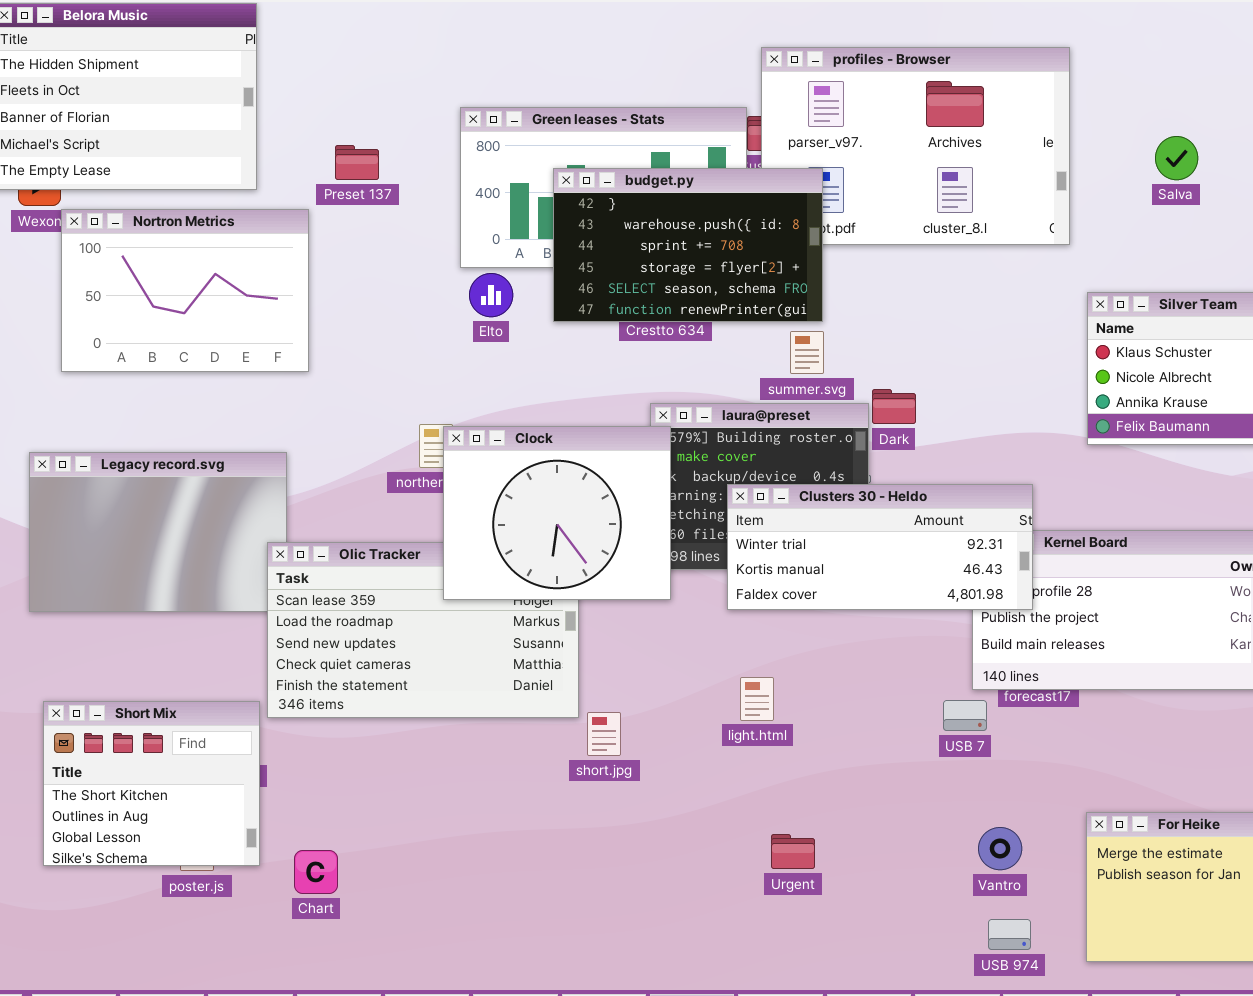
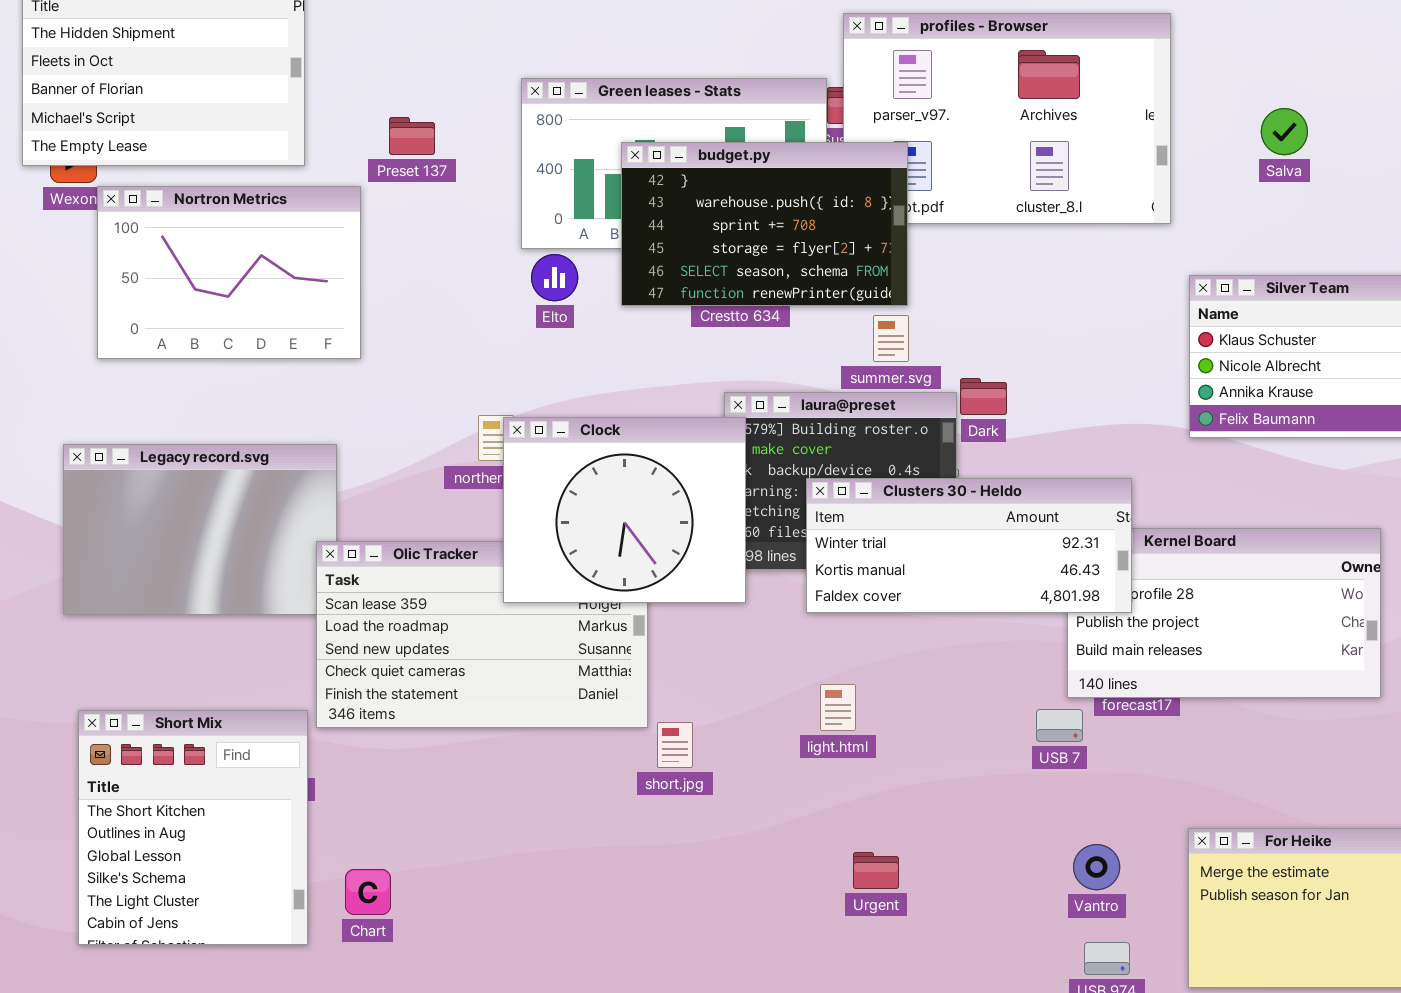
Short Mix: [43,701,260,866] -> [78,710,308,945], resized

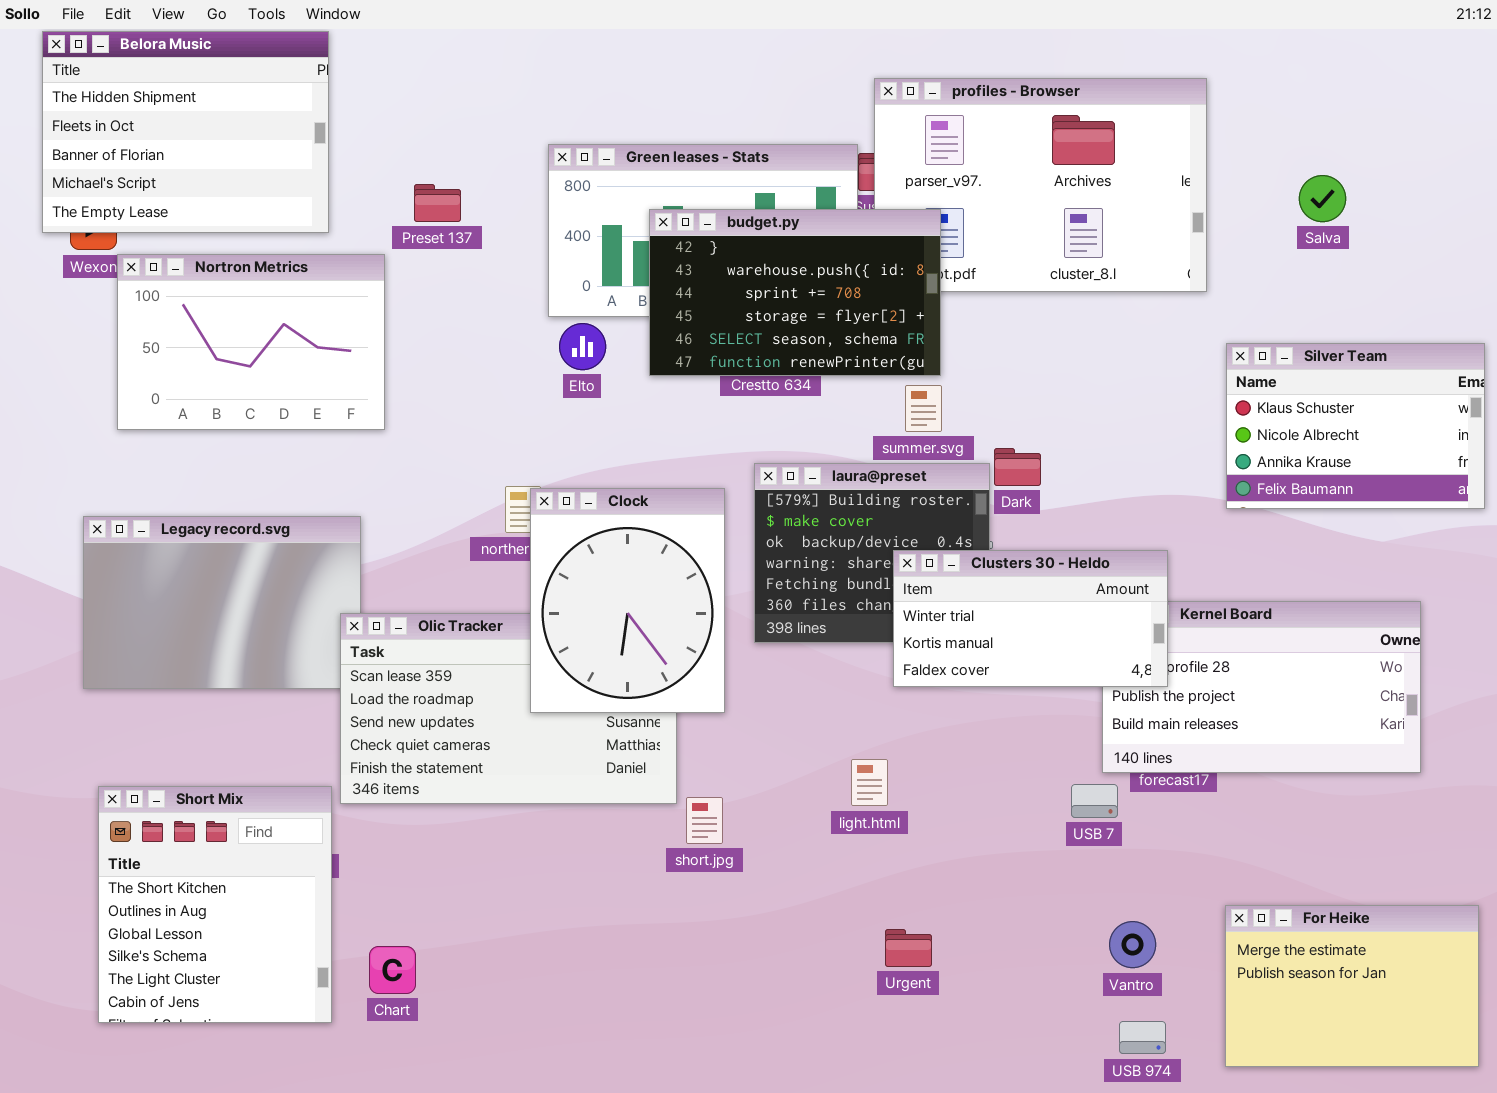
Clock: [503,417,746,603] -> [530,488,725,713], resized
Clusters 30 - Heldo: [806,478,1132,613] -> [893,550,1168,687], resized

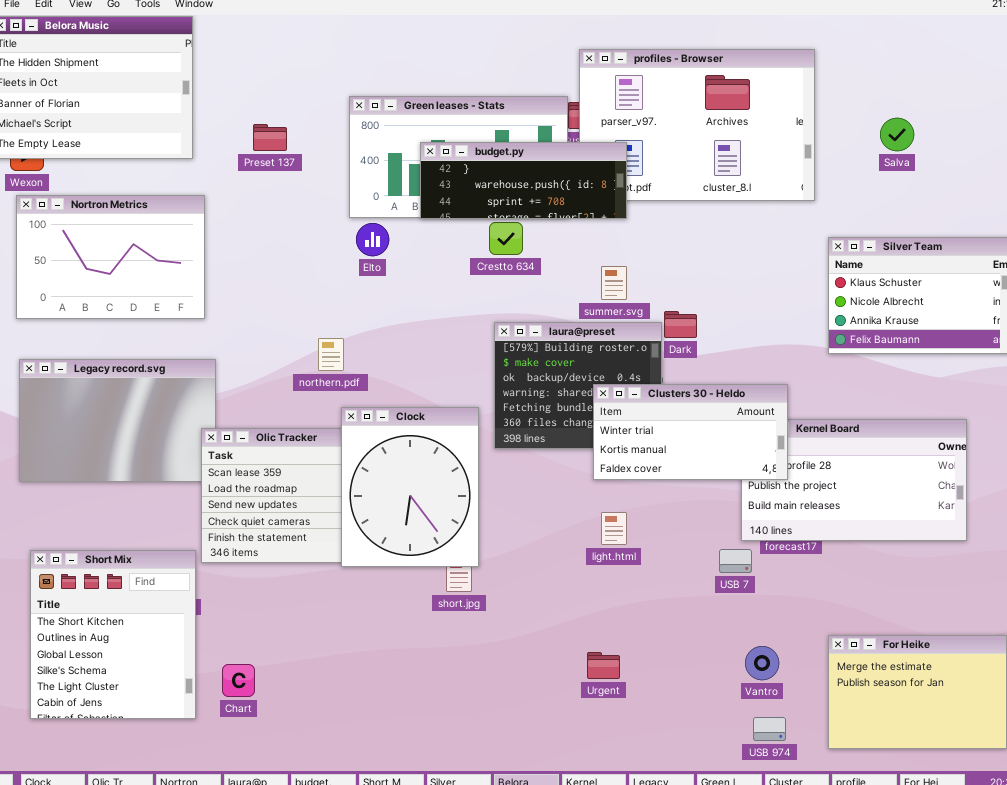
budget.py: [649,209,941,376] -> [420,142,627,219], resized
Nortron Metrics: [117,254,385,430] -> [16,195,205,319], moved
Clock: [530,488,725,713] -> [341,407,479,567], moved
light.html: [851,759,888,806] -> [601,512,627,545], moved

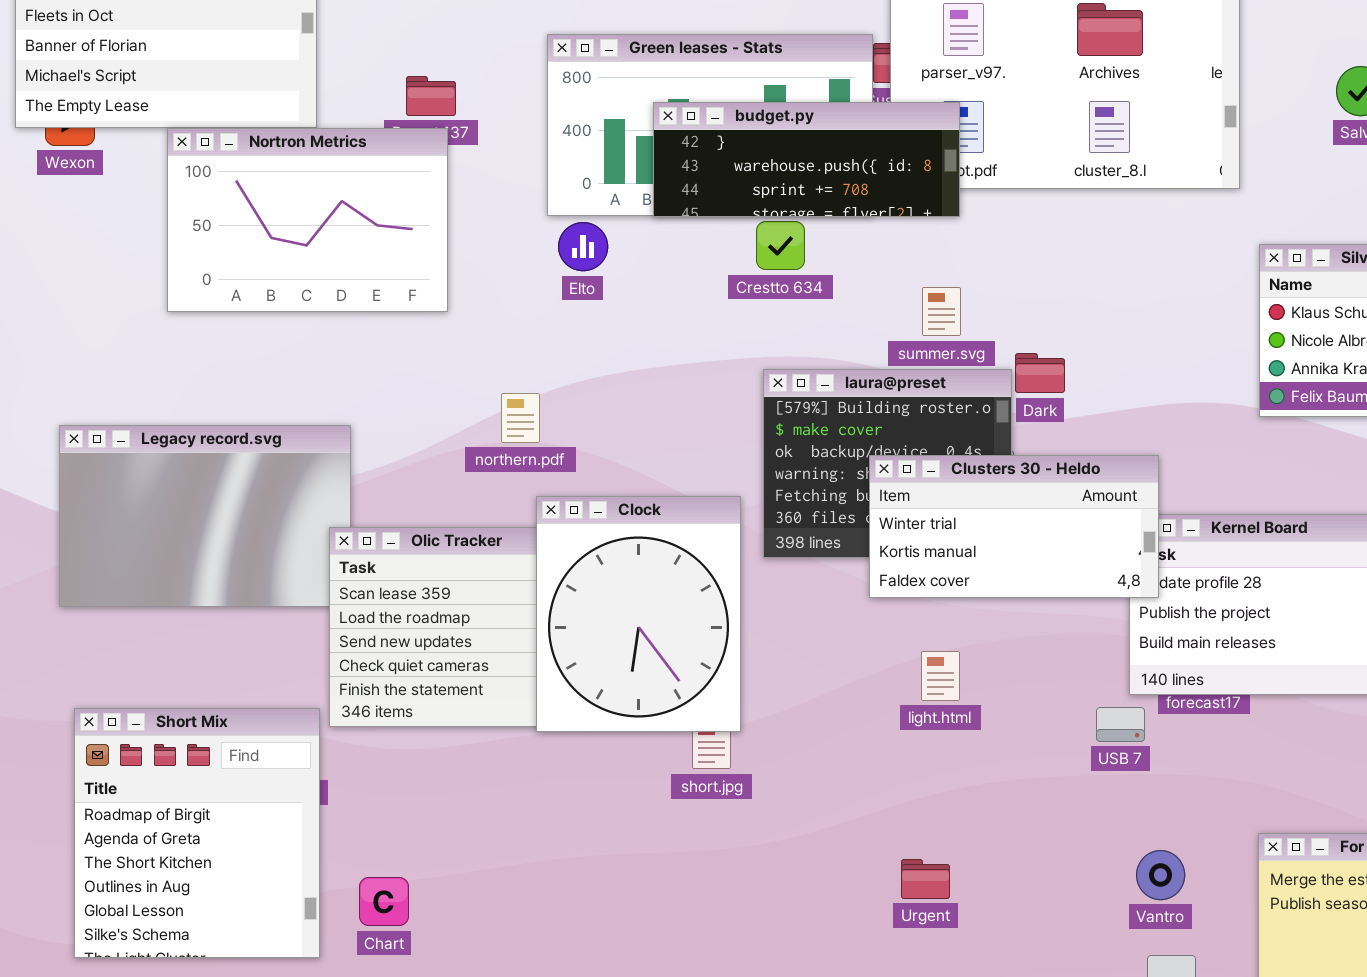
Nortron Metrics: [16,195,205,319] -> [167,128,448,312], moved
Clusters 30 - Heldo: [593,384,788,480] -> [869,455,1159,598], moved
Short Mix: [30,550,196,719] -> [74,708,320,958], scrolled up 2 rows

